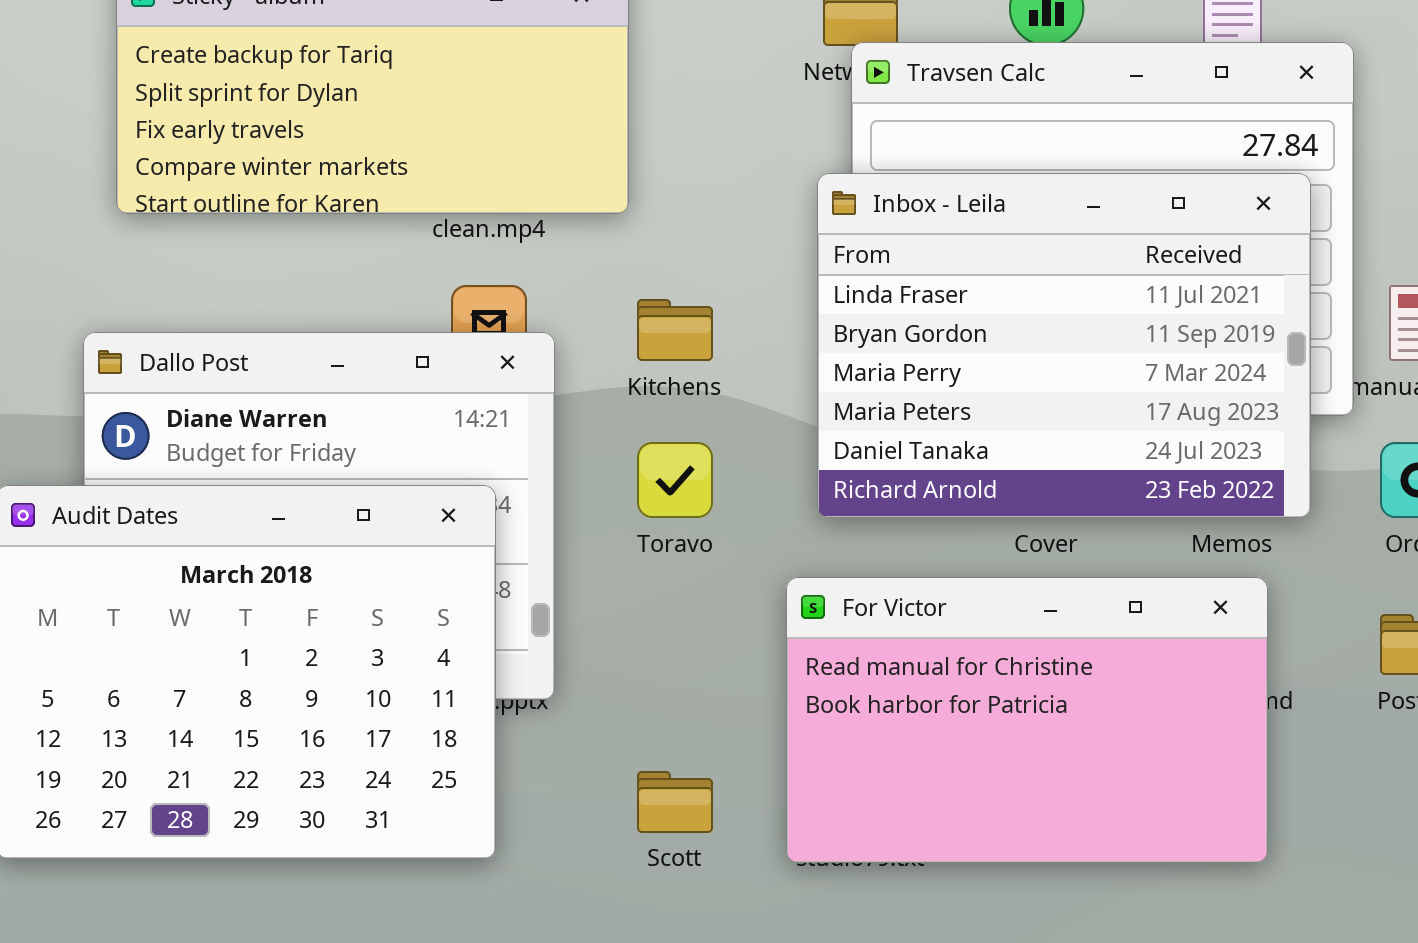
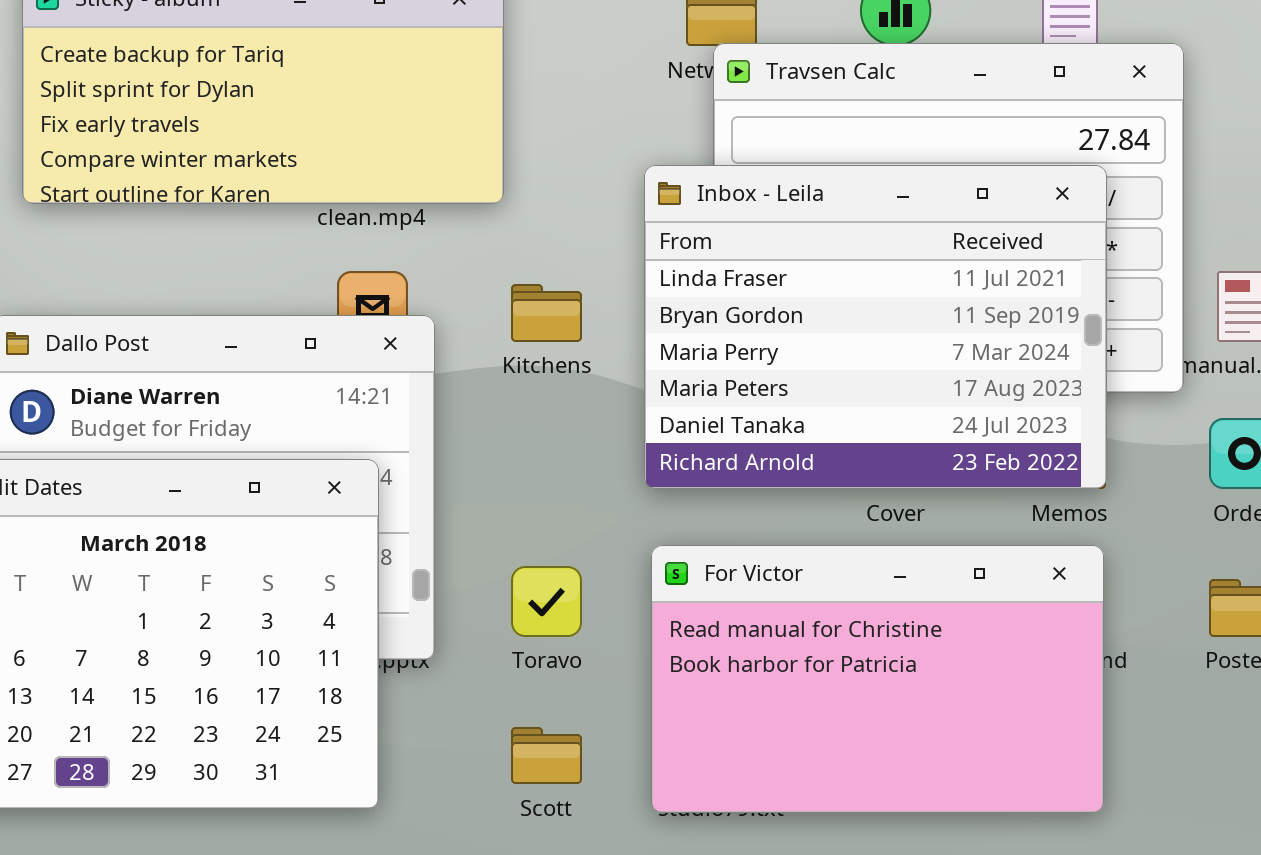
Inbox - Leila: [817,173,1311,518] -> [644,165,1107,489], moved
Toravo: [637,442,713,518] -> [511,566,582,637], moved

